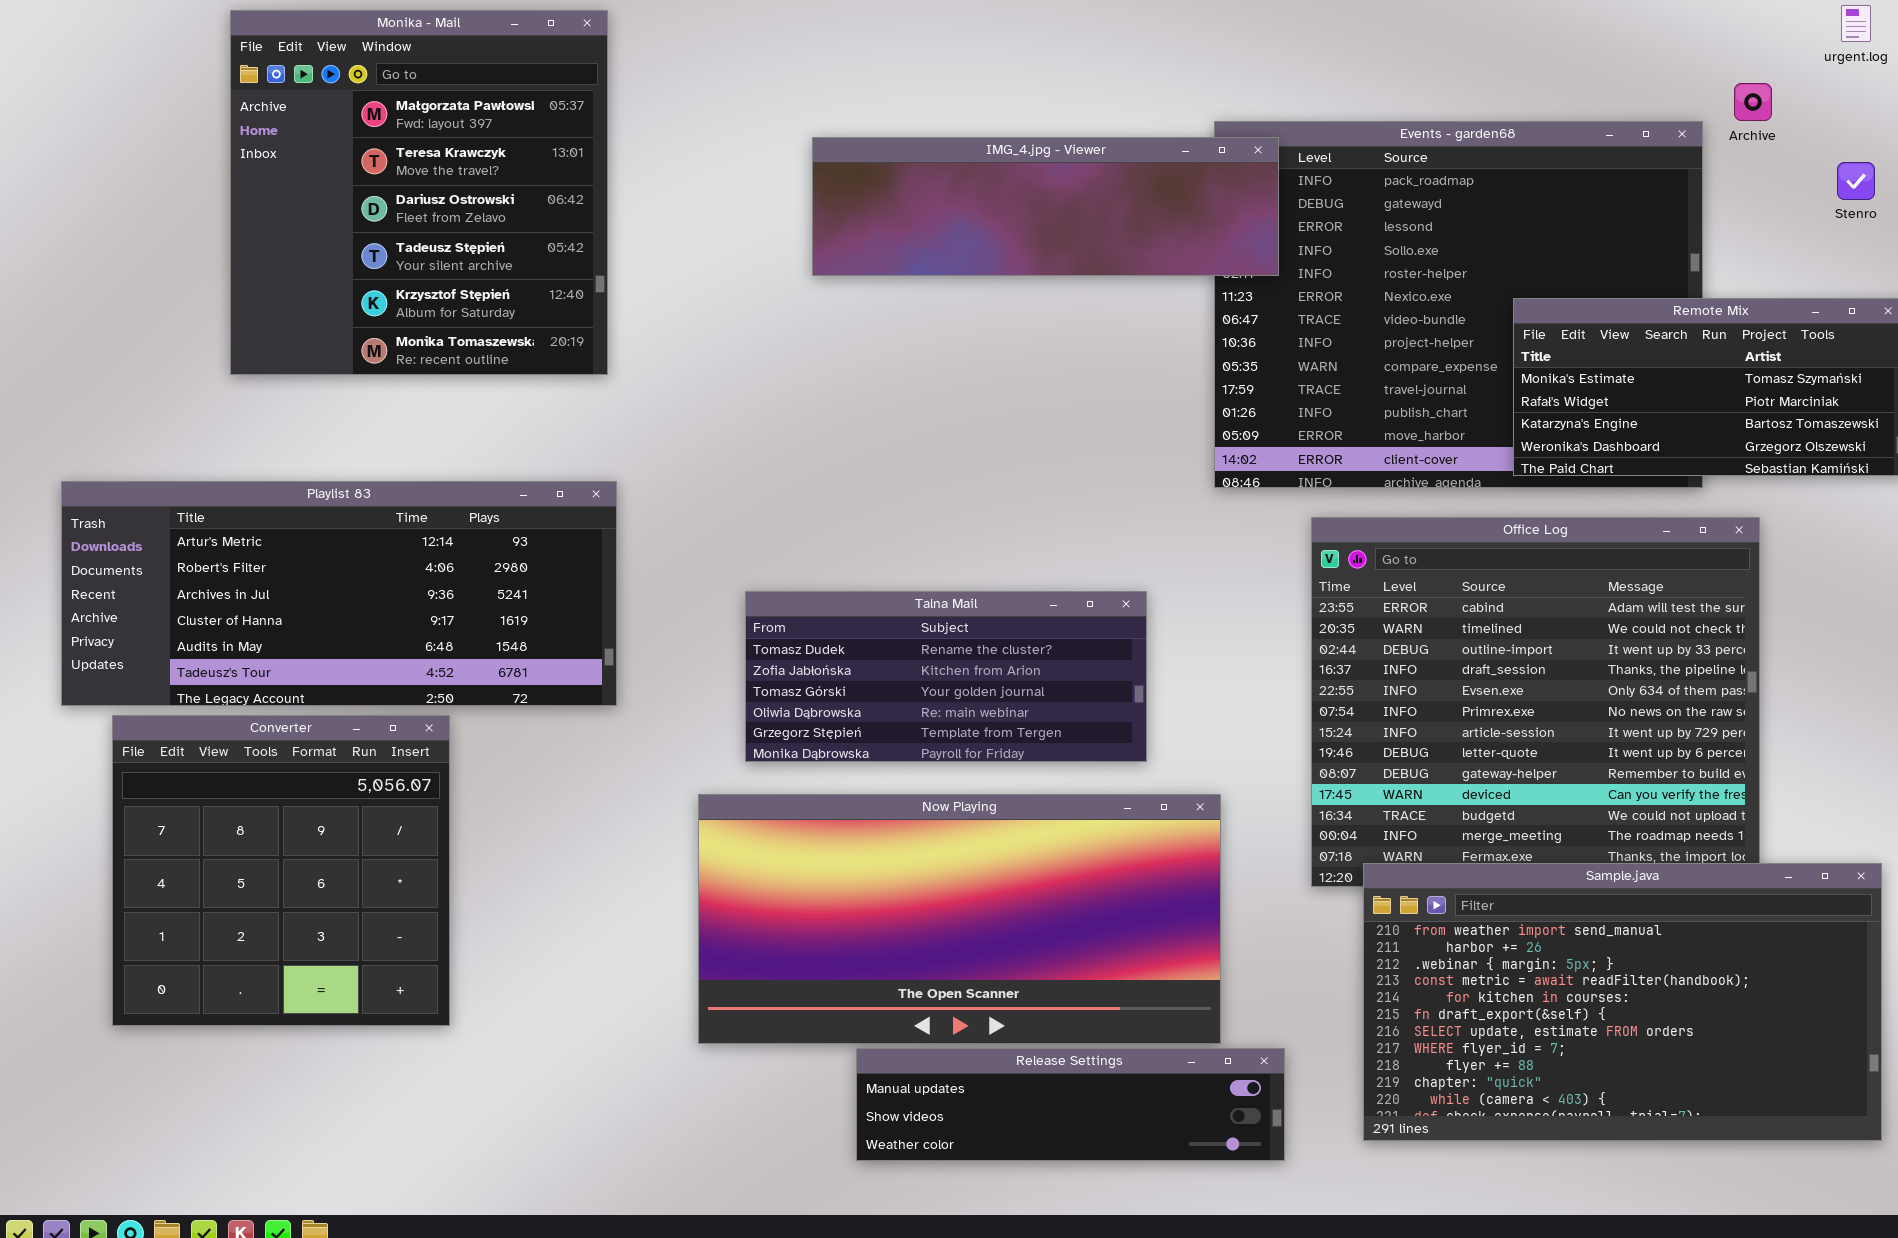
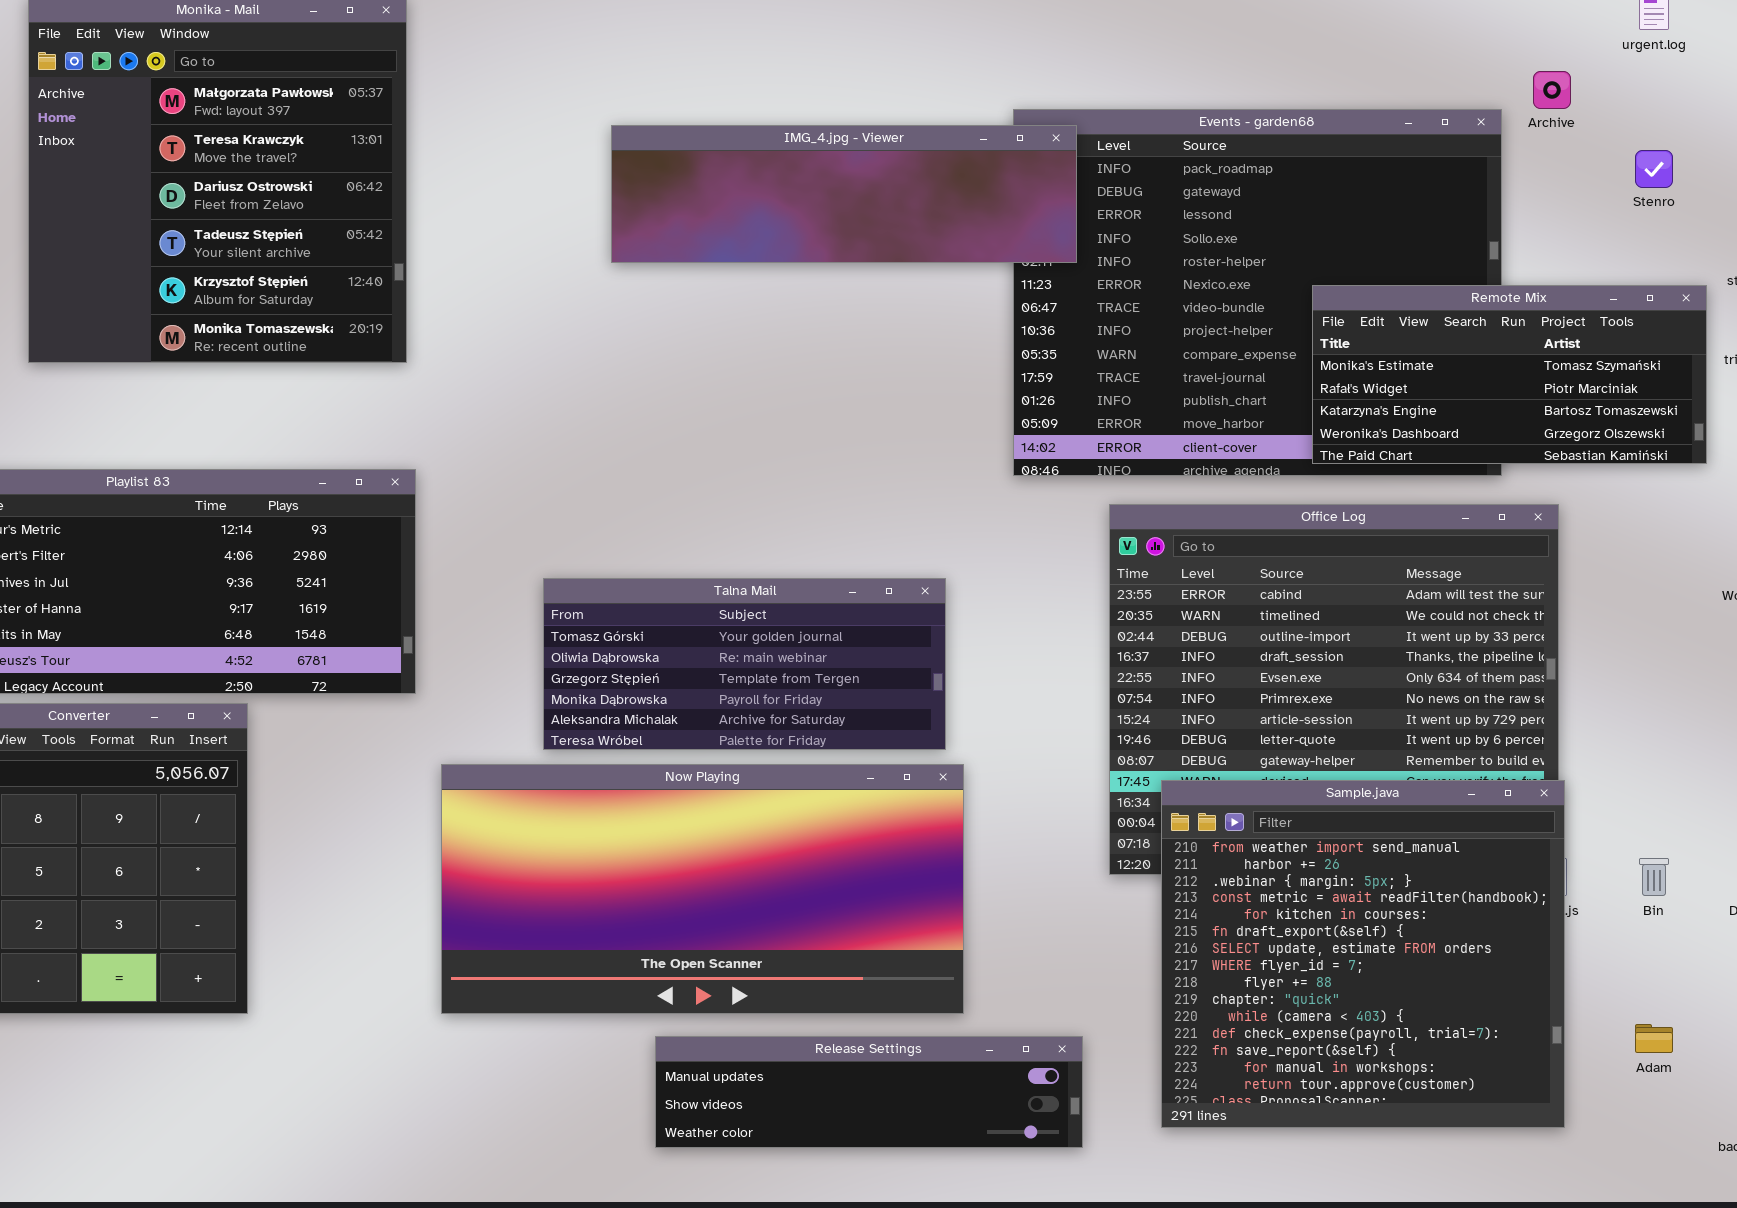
Talna Mail: [745,591,1147,762] -> [543,578,946,750], scrolled down 2 rows
Now Playing: [698,794,1221,1044] -> [441,764,964,1014], moved
Sample.java: [1363,863,1882,1141] -> [1161,780,1565,1128], resized

